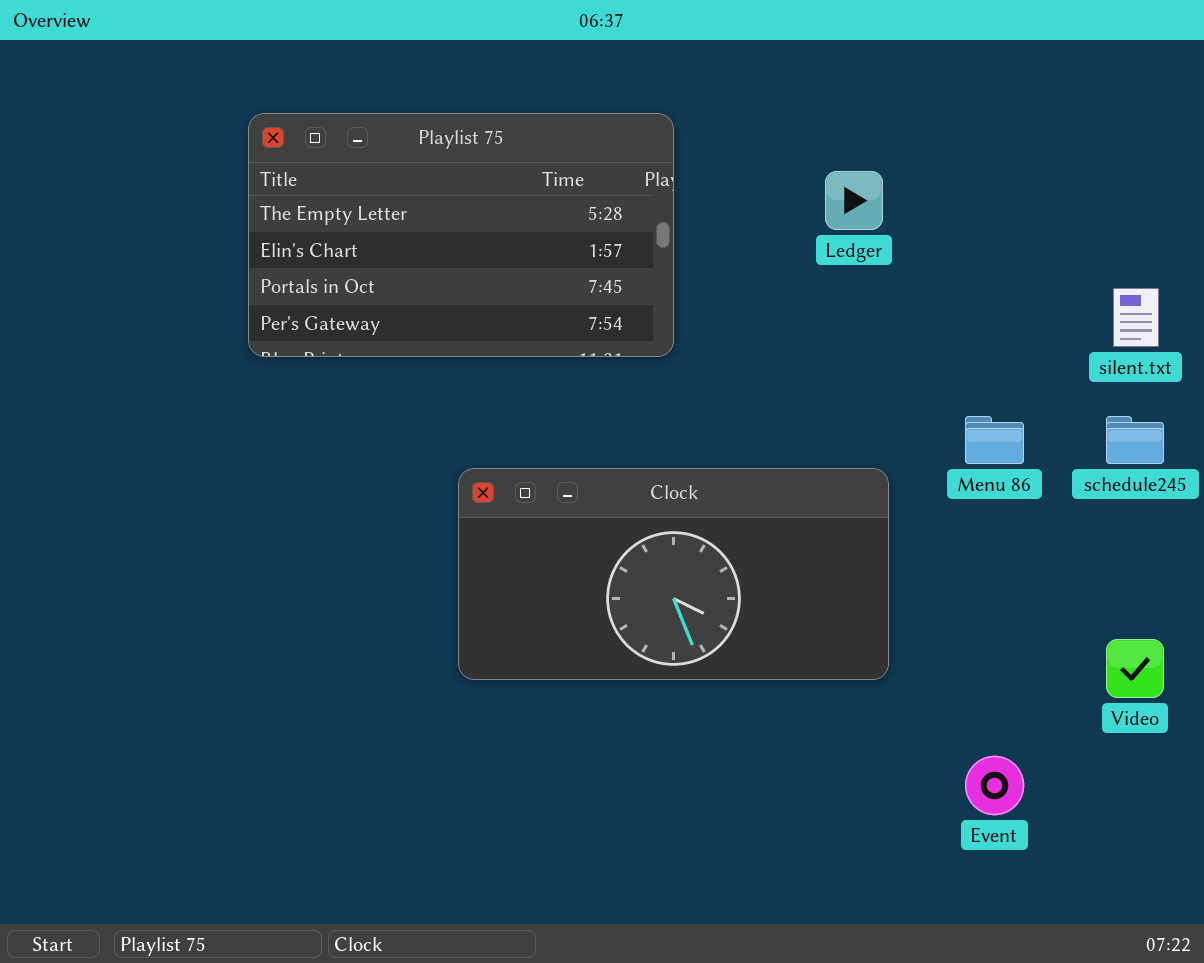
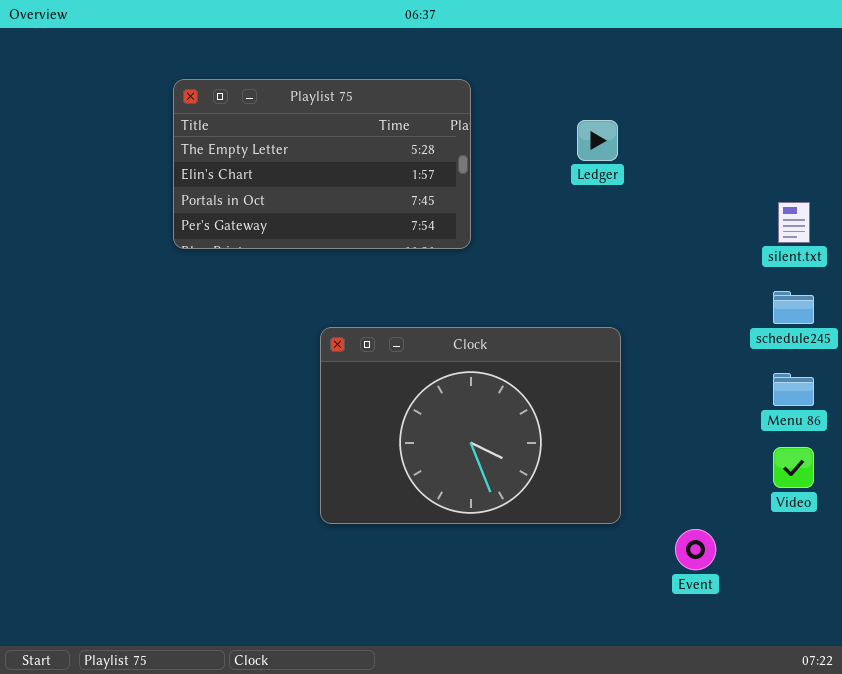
Menu 86: [965,416,1024,464] -> [773,373,814,406], moved
Clock: [458,468,889,680] -> [320,327,621,524], resized

